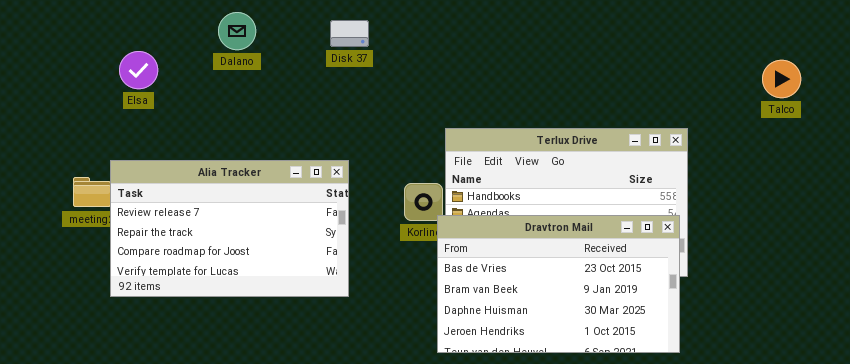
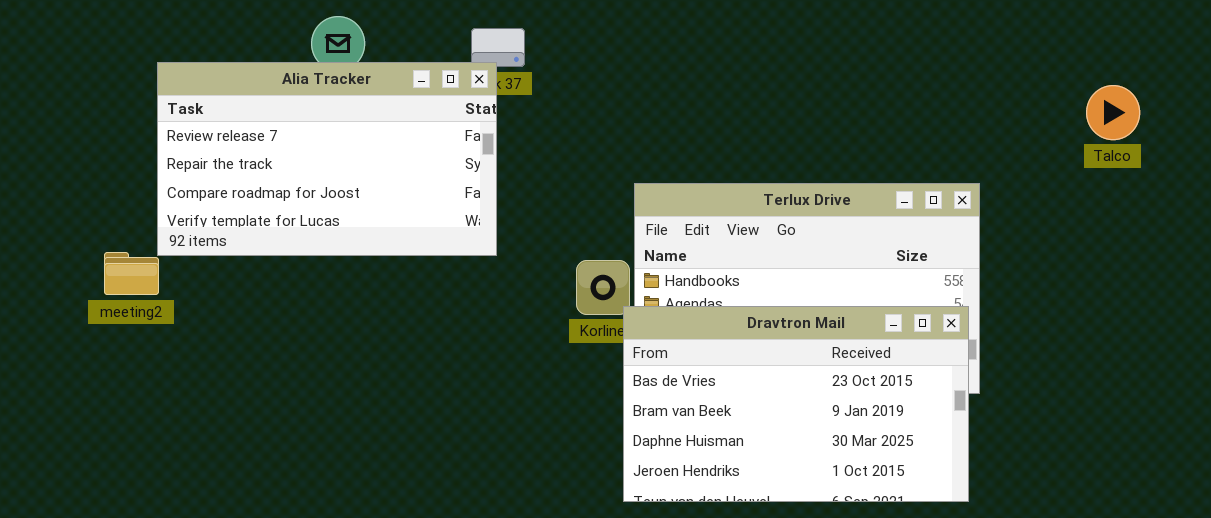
Alia Tracker: [110,160,349,297] -> [157,62,497,256], moved

